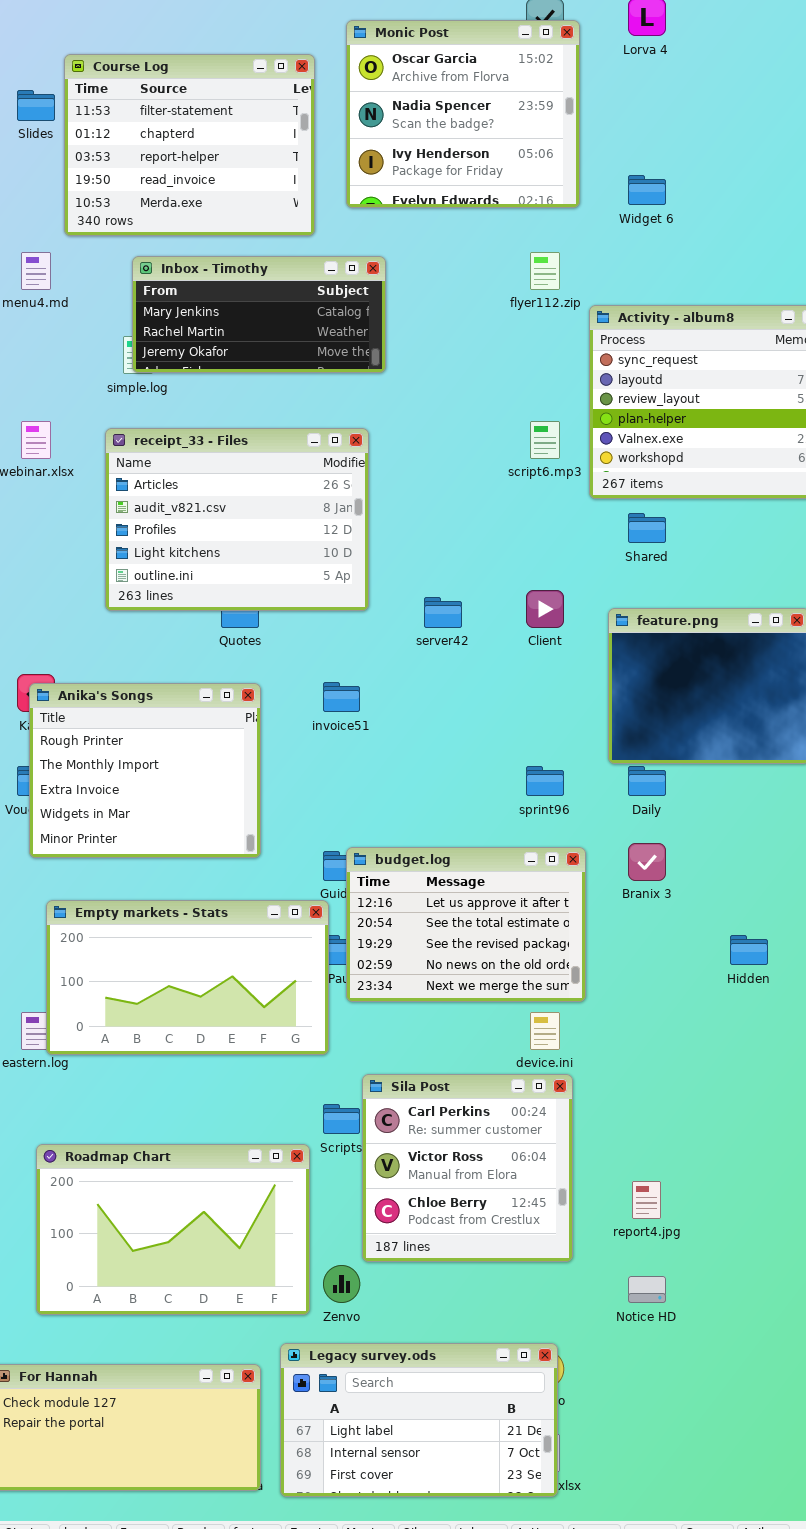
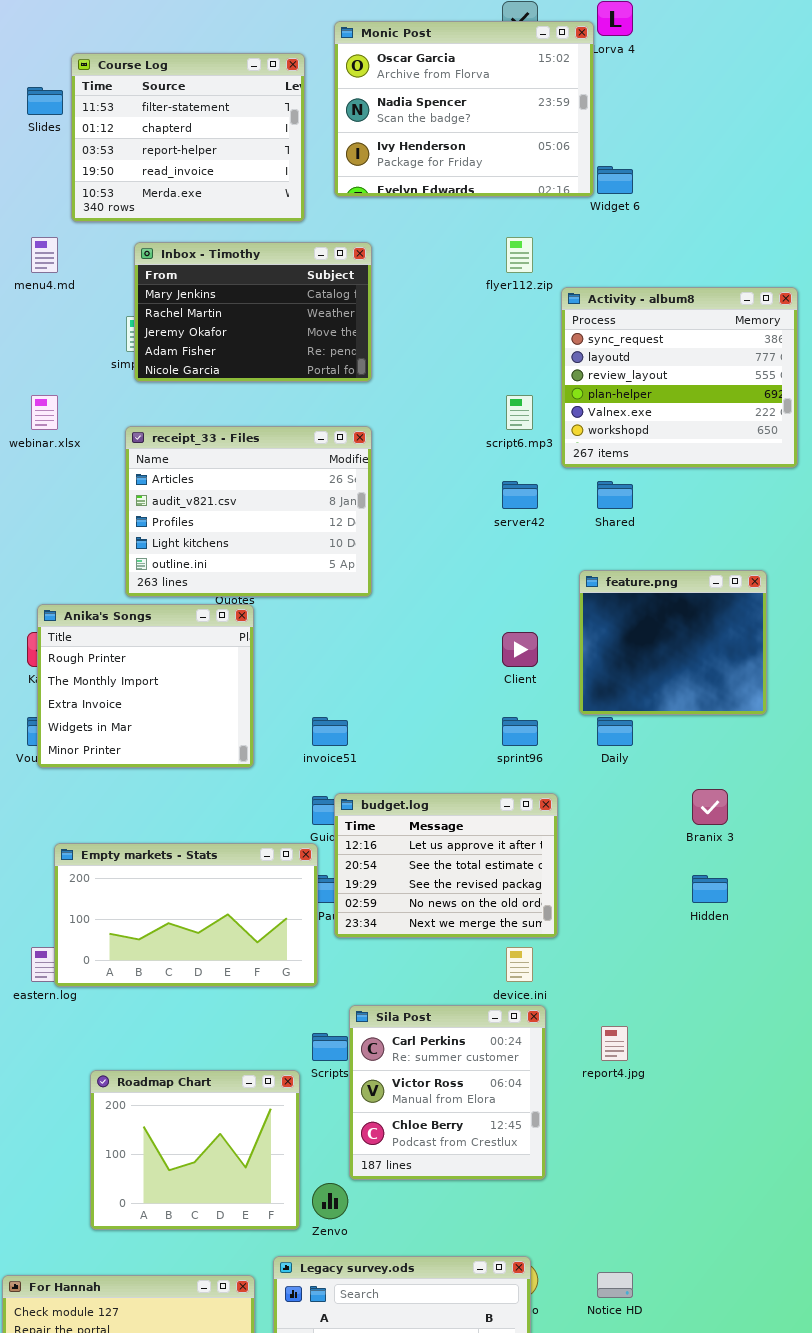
Monic Post: [346,20,580,208] -> [334,21,594,197], resized
Inbox - Timothy: [132,256,386,373] -> [134,242,372,382], resized
receipt_33 - Files: [105,428,369,611] -> [125,426,372,597], moved
Client: [526,590,564,628] -> [502,632,538,667], moved
server42: [424,597,462,628] -> [502,481,538,509], moved
invoice51: [323,682,360,712] -> [312,717,348,746], moved
Anika's Songs: [29,683,261,858] -> [37,604,254,768], moved
Branix 3: [628,843,666,881] -> [692,789,728,825], moved
Roadmap Chart: [36,1144,310,1315] -> [90,1070,300,1230], resized
report4.jpg: [632,1181,661,1219] -> [601,1026,628,1061], moved
Notice HD: [628,1276,666,1303] -> [597,1272,633,1298], moved

